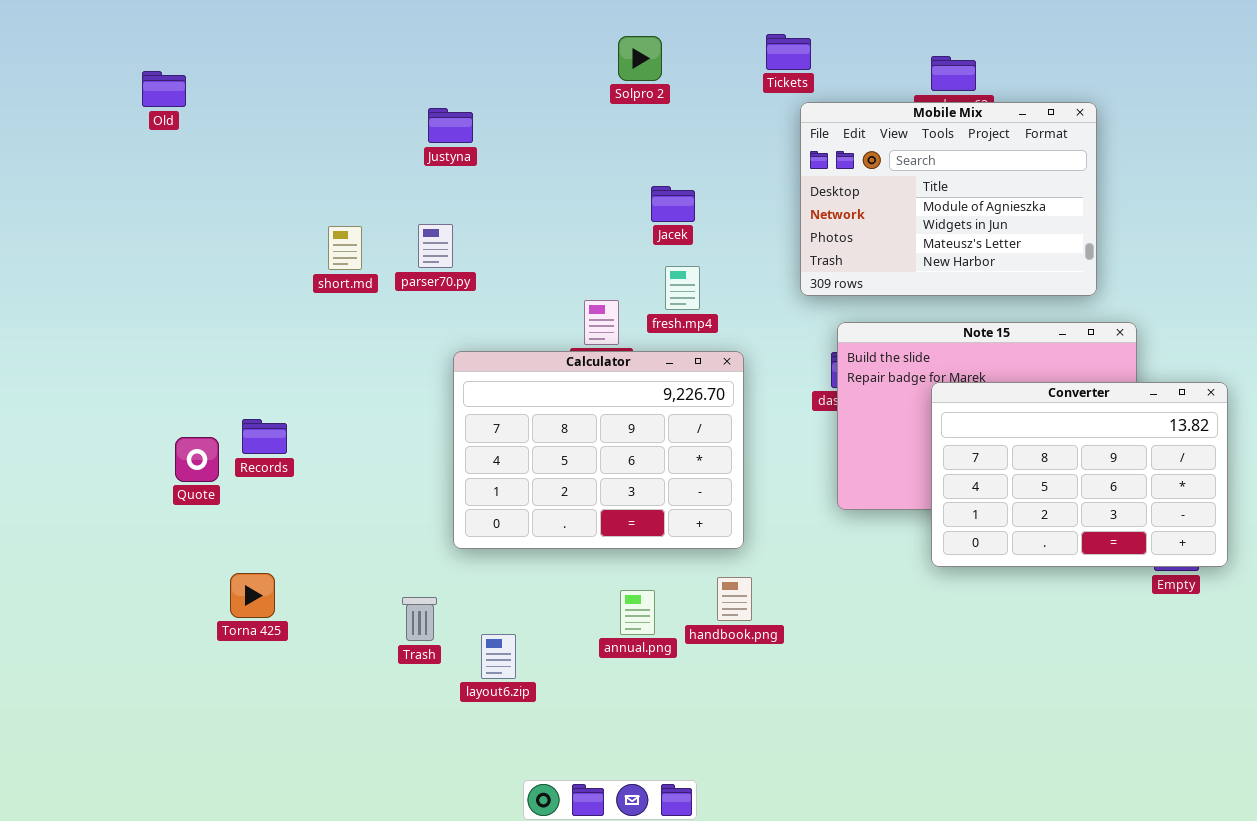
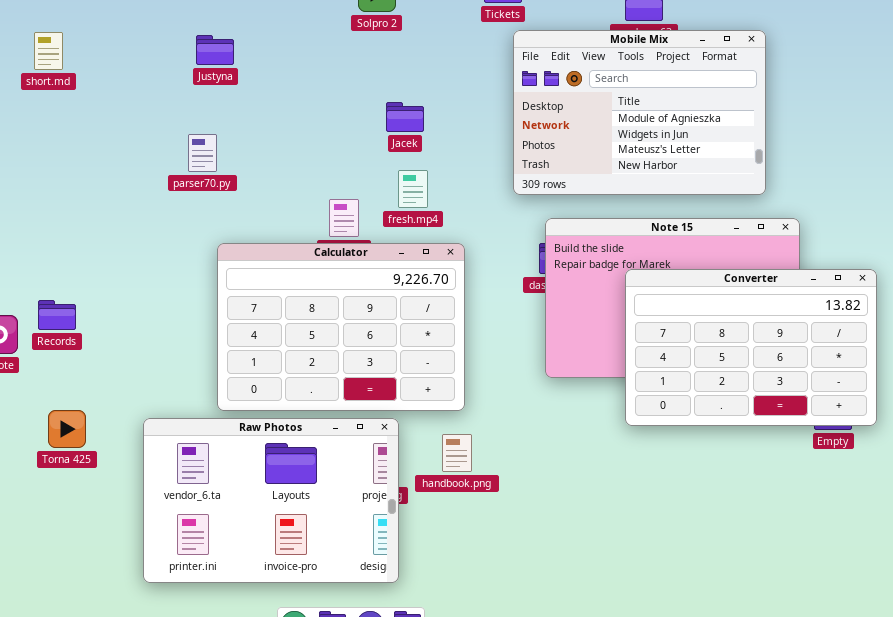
short.md: [328,226,362,270] -> [34,32,63,70], moved
Raw Photos: none -> [143,418,399,583], opened
Torna 425: [230,573,275,618] -> [48,410,86,448], moved

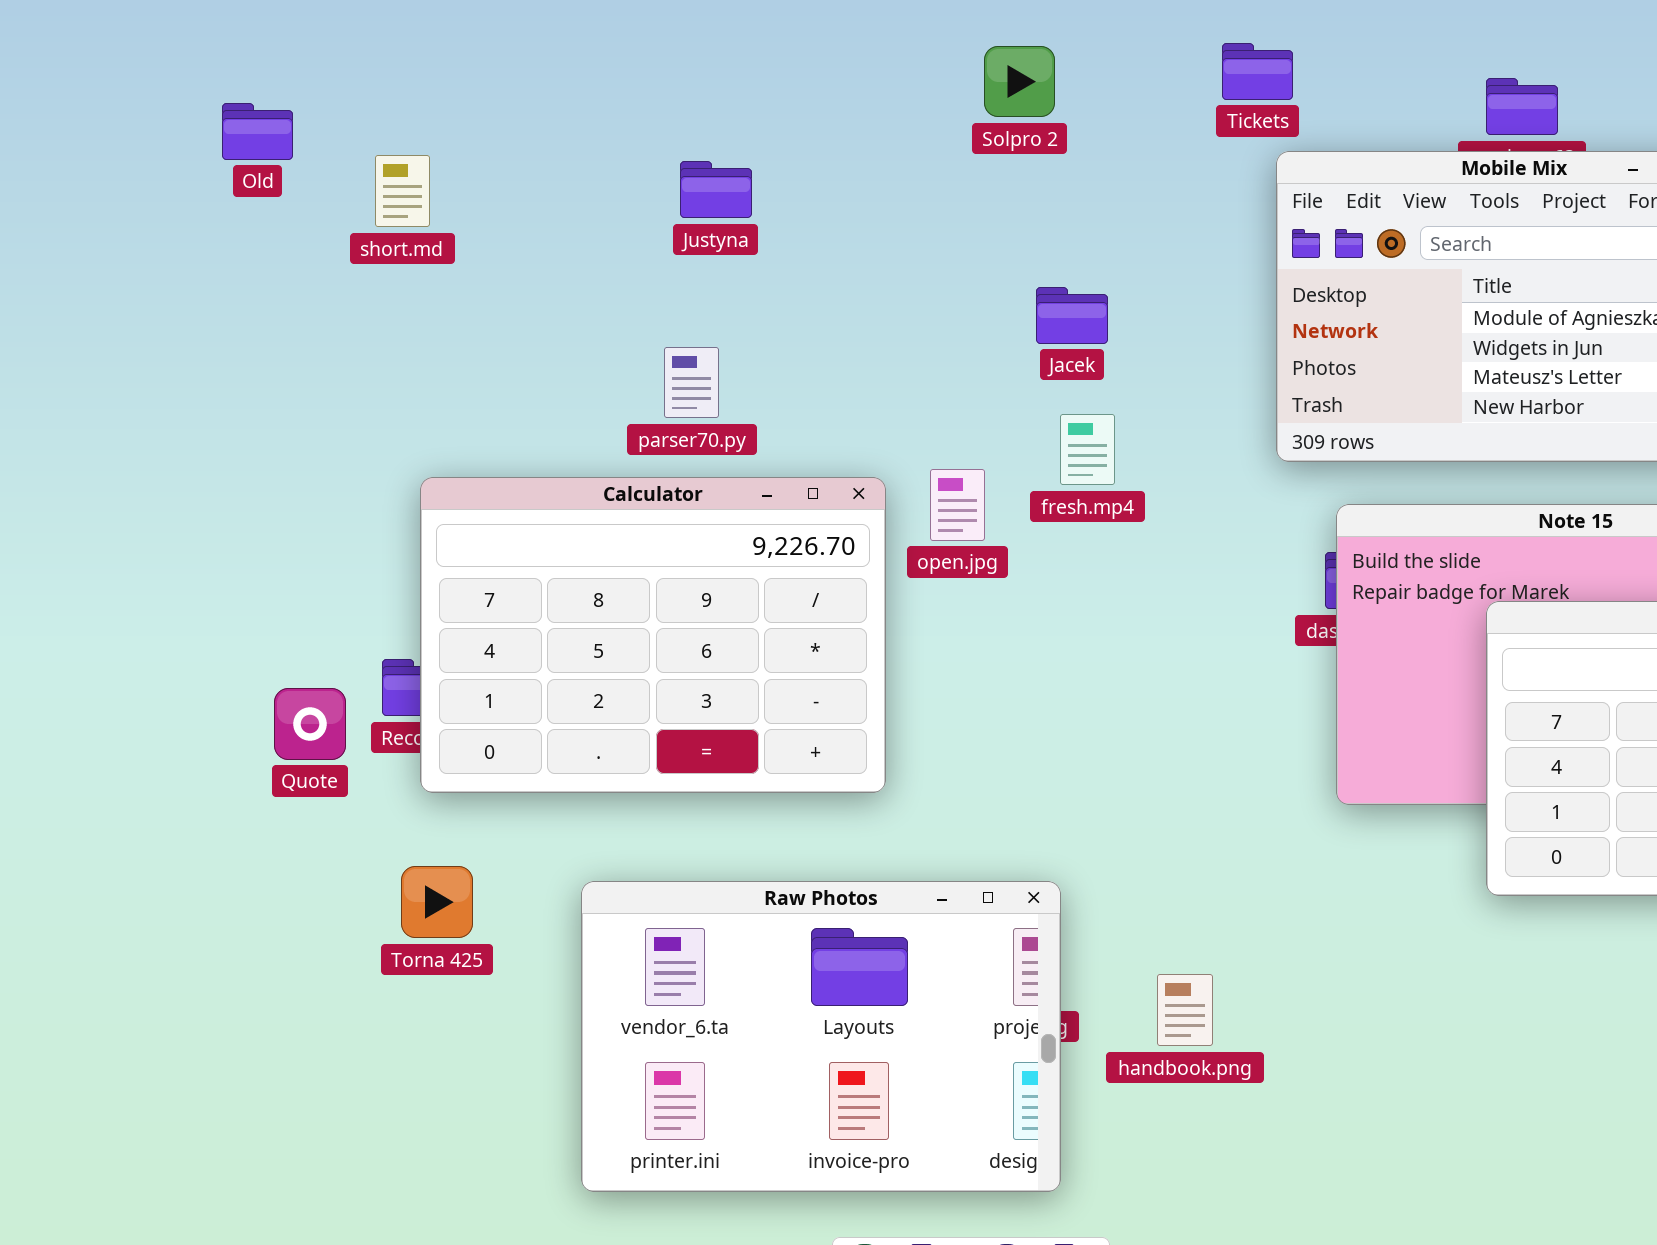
Calculator: [217,243,465,411] -> [420,477,886,793], moved
handbook.png: [442,434,472,472] -> [1157,974,1213,1046], moved

